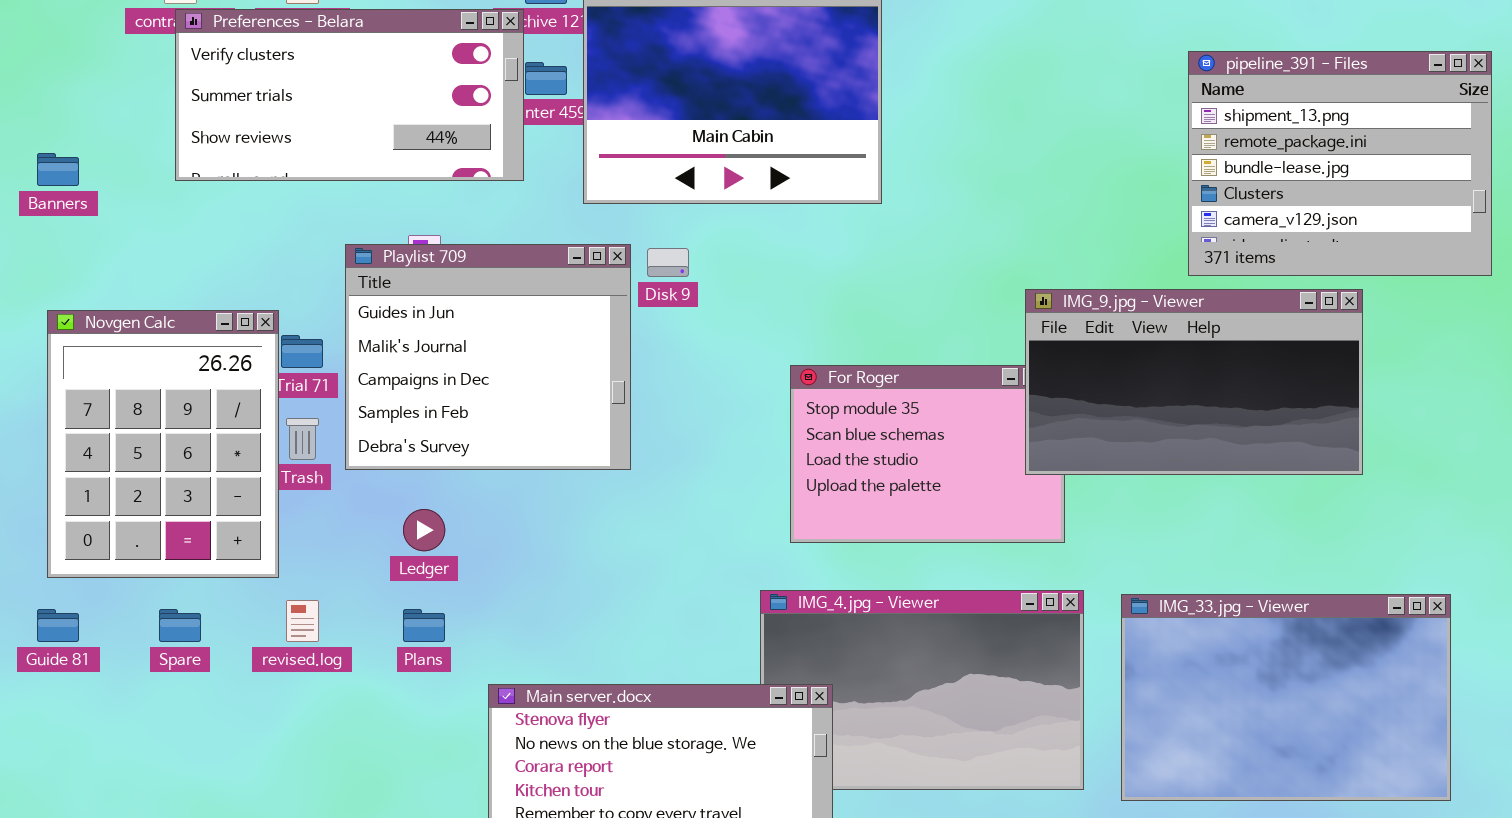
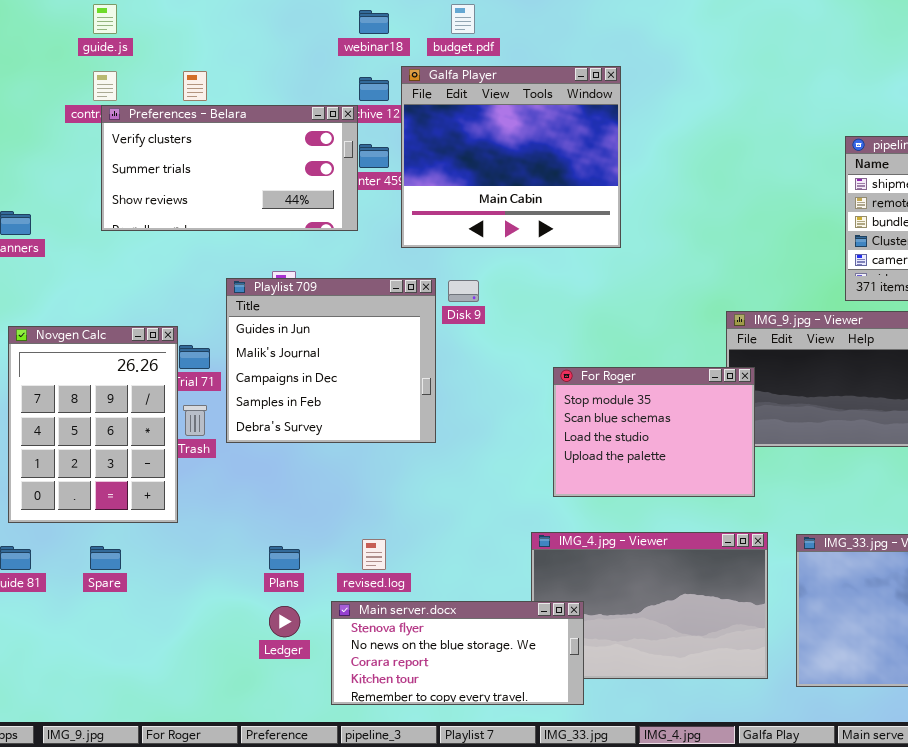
For Roger: [790,365,1065,543] -> [553,367,755,497], raised
Ledger: [403,509,445,551] -> [269,606,300,637], moved
revised.log: [286,600,319,642] -> [362,539,386,570], moved

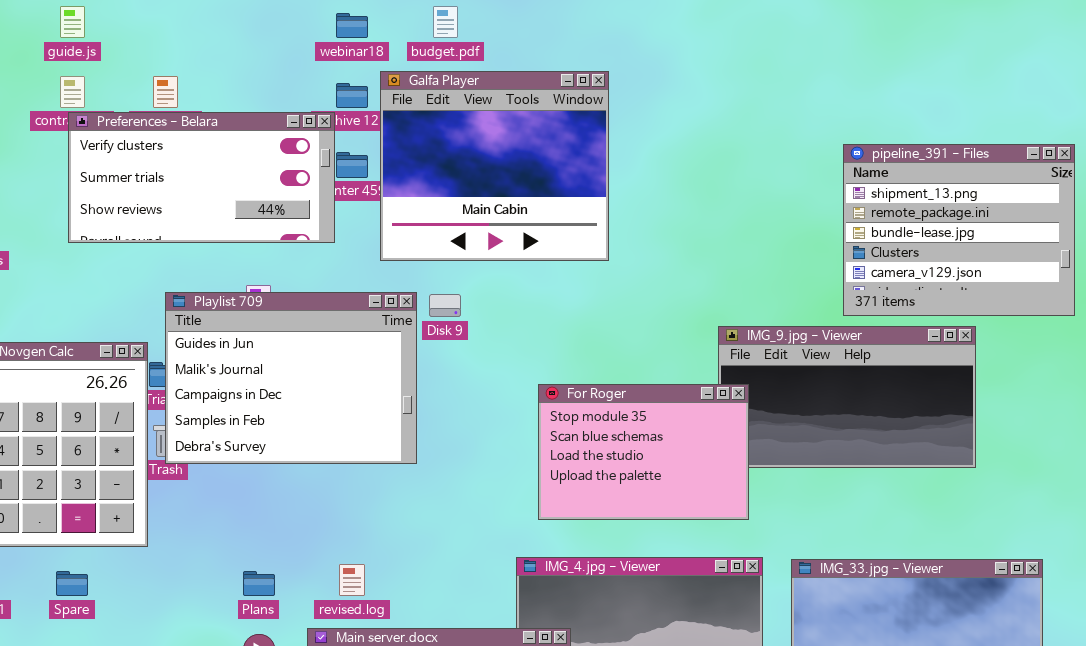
Playlist 709: [226,278,436,443] -> [165,292,417,464], resized

